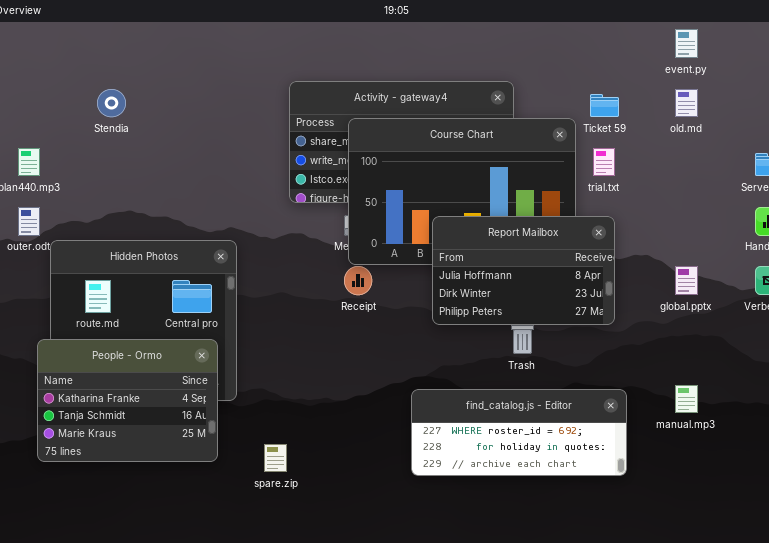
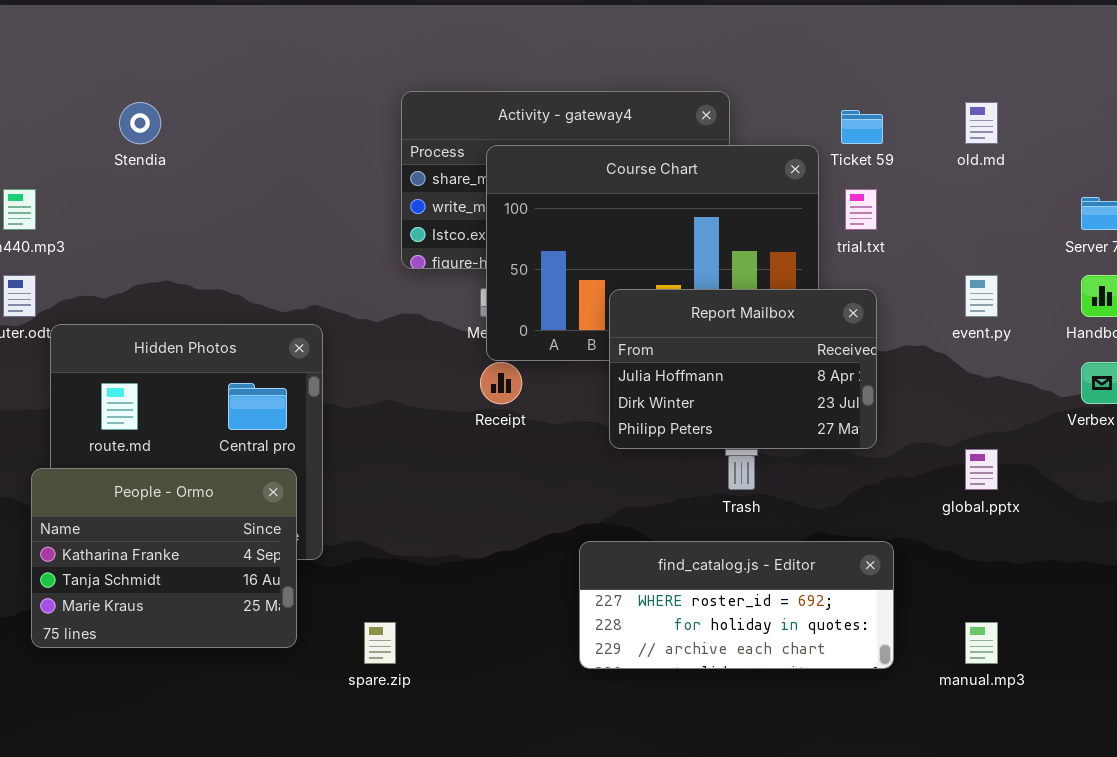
event.py: [675,29,698,58] -> [965,275,998,317], moved
global.pptx: [675,266,698,295] -> [965,449,998,490], moved
manual.mp3: [675,385,698,413] -> [965,622,998,664], moved

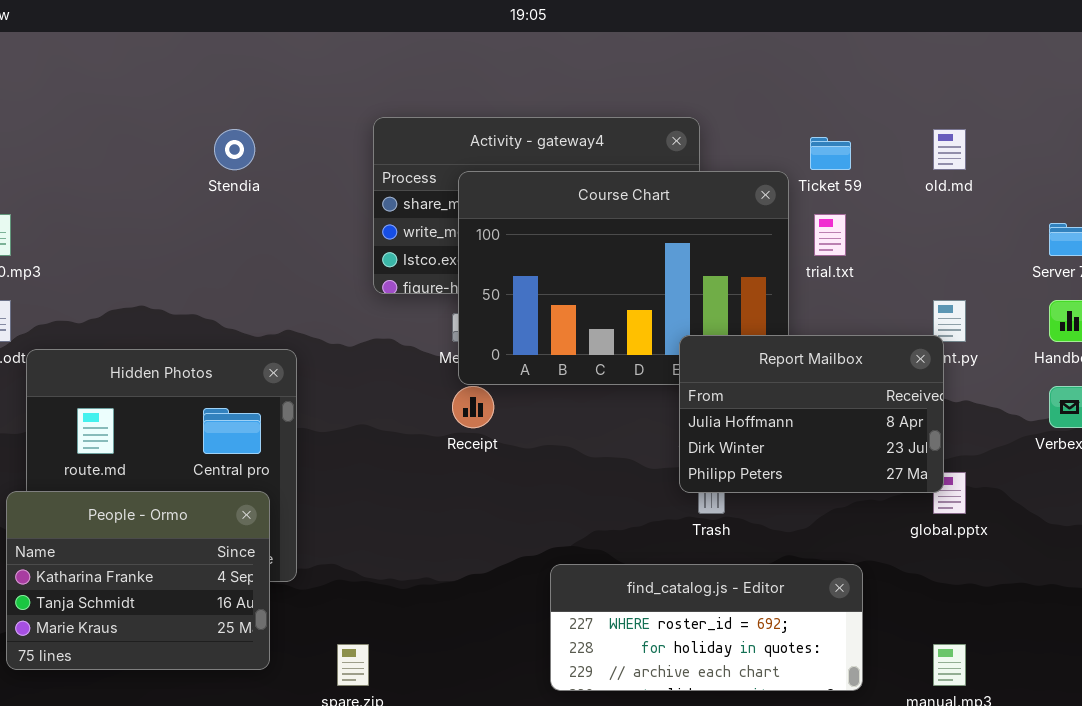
Stendia: [119,102,161,144] -> [214,129,255,170], moved
Report Mailbox: [609,289,877,449] -> [679,335,944,493], moved

